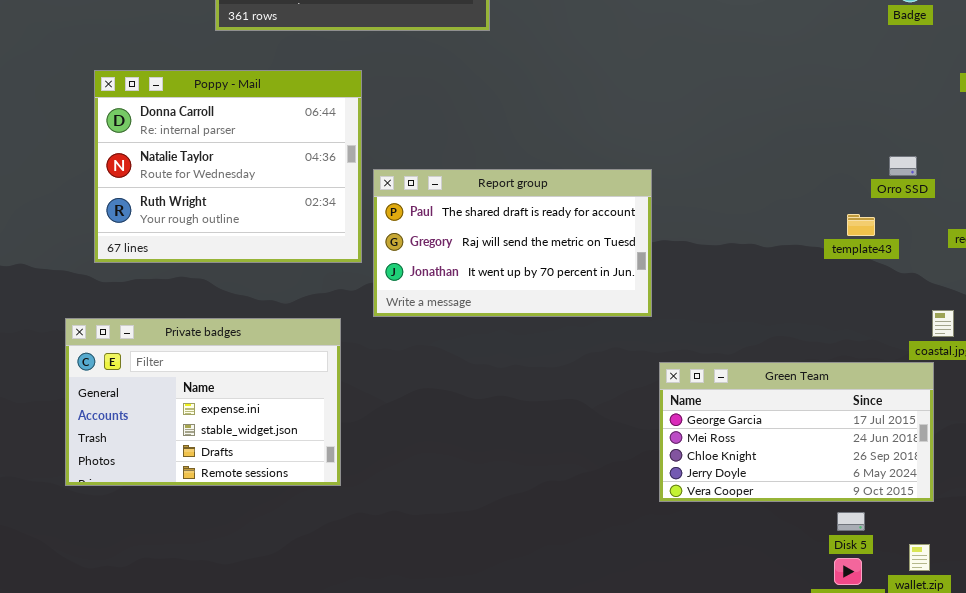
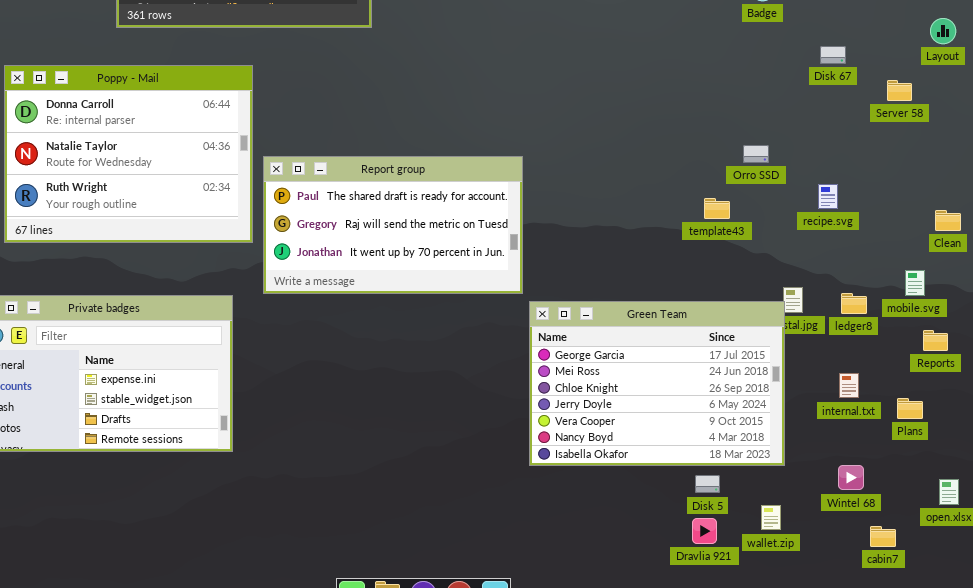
Green Team: [659,362,934,502] -> [529,301,785,466], resized

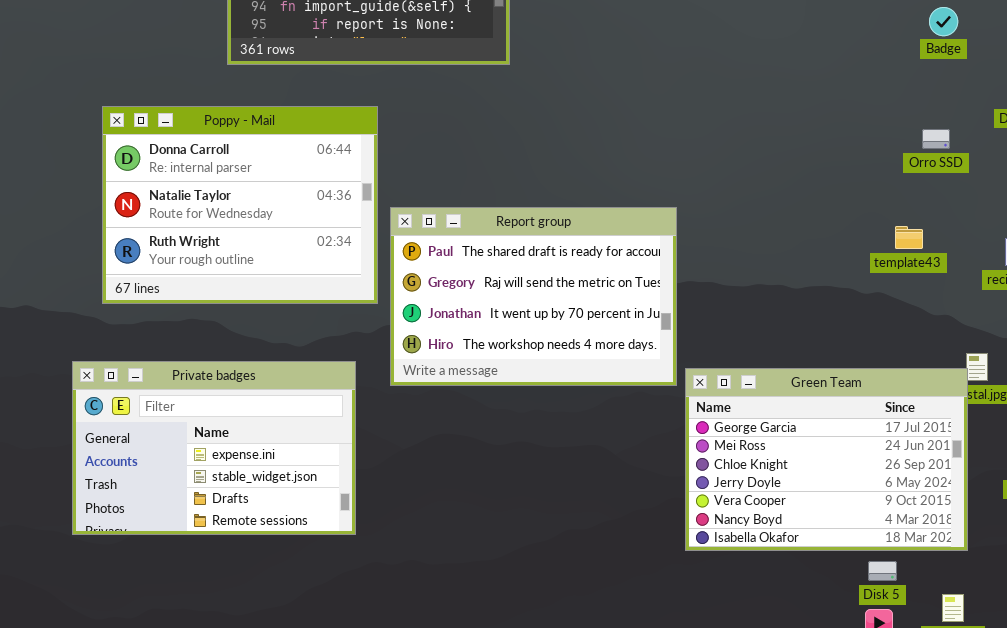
Orro SSD: [743,145,769,163] -> [922,129,950,149], moved
Report group: [263,156,523,294] -> [390,207,677,386], resized
template43: [704,198,730,219] -> [895,226,923,249], moved

